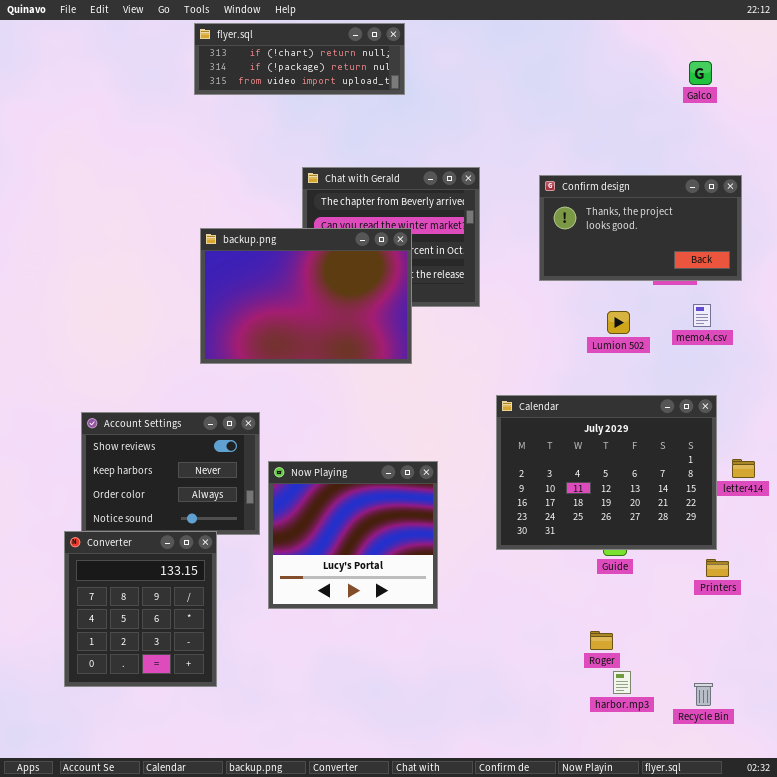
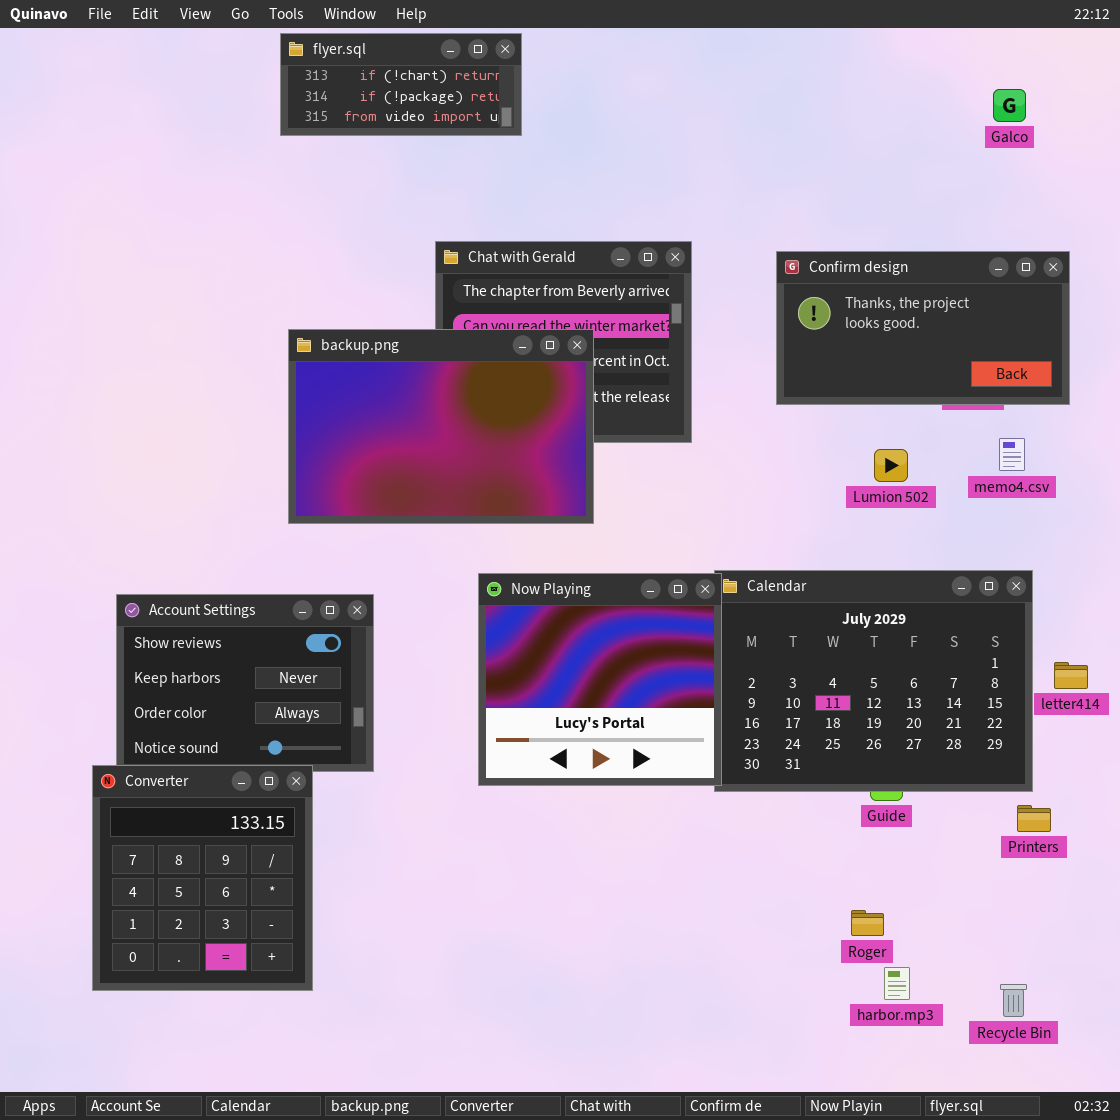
flyer.sql: [194,23,405,95] -> [280,33,522,136], resized
Now Playing: [268,461,438,609] -> [478,573,722,786], moved

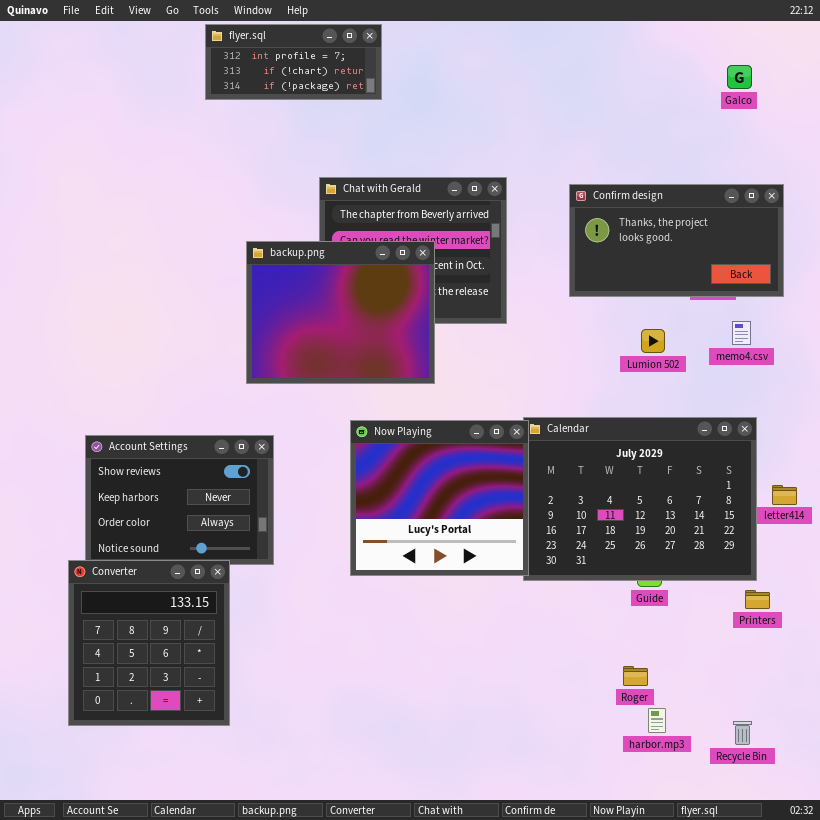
flyer.sql: [280,33,522,136] -> [205,24,382,100], scrolled up 1 row
backup.png: [288,329,594,524] -> [246,241,435,384], resized

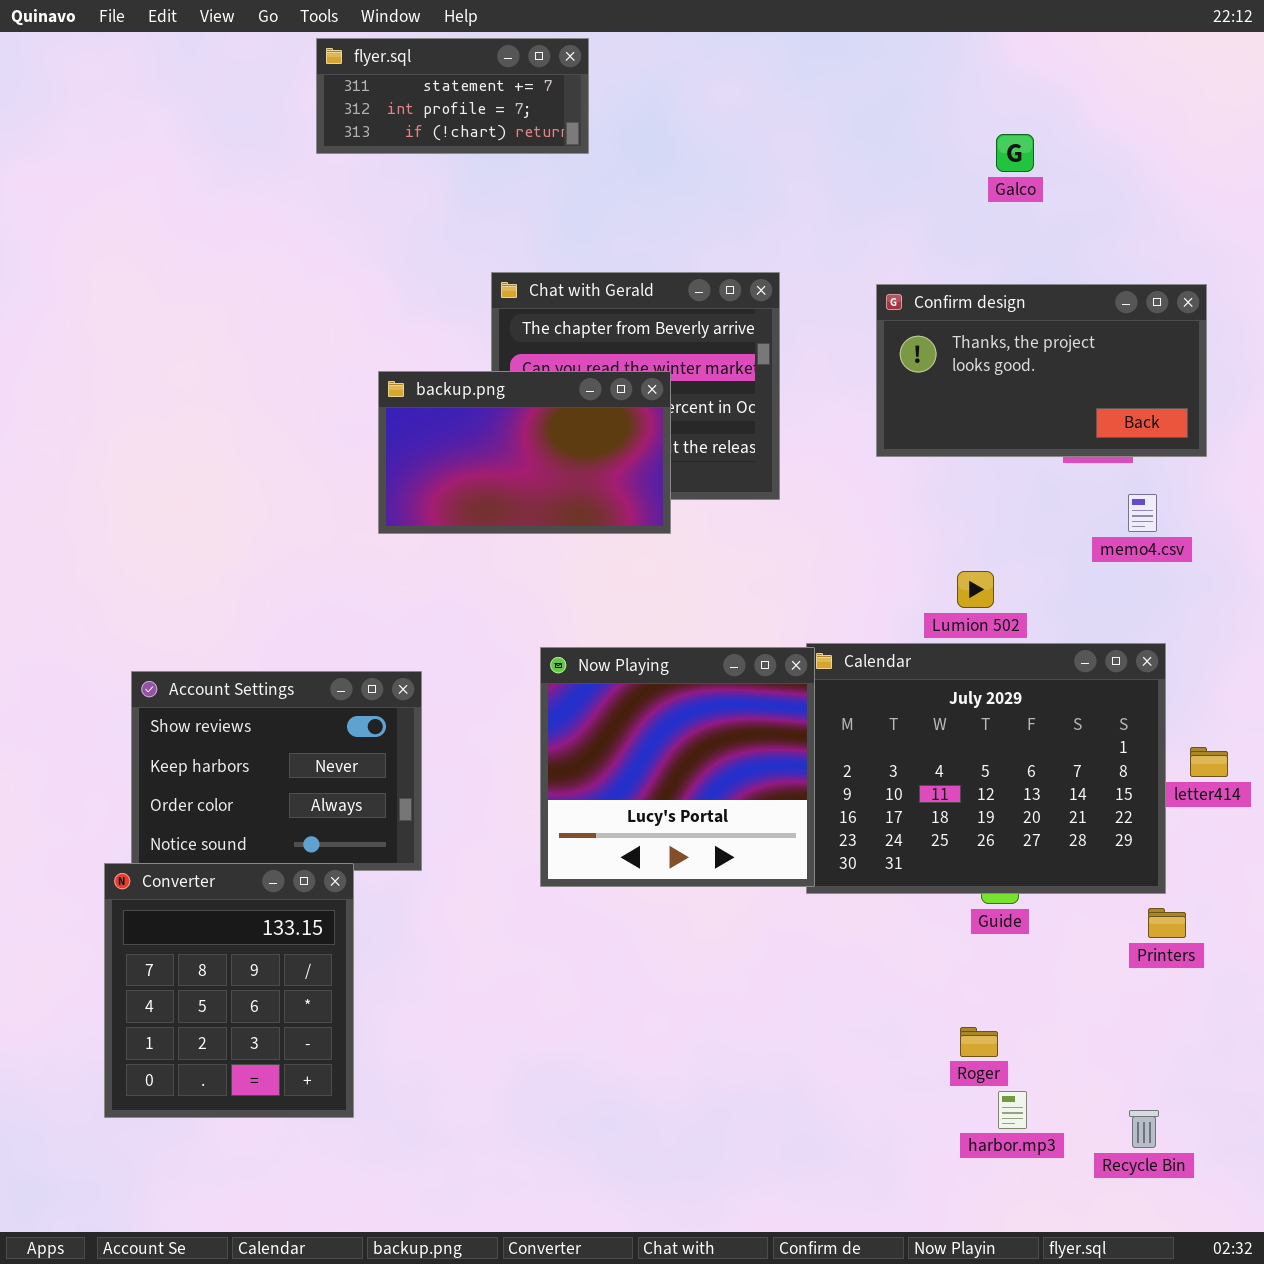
flyer.sql: [205,24,382,100] -> [316,38,589,154], scrolled up 1 row
Galco: [727,65,752,89] -> [996,134,1034,172], moved
backup.png: [246,241,435,384] -> [378,371,671,534], resized
Lumion 502: [641,329,665,353] -> [957,571,994,608], moved

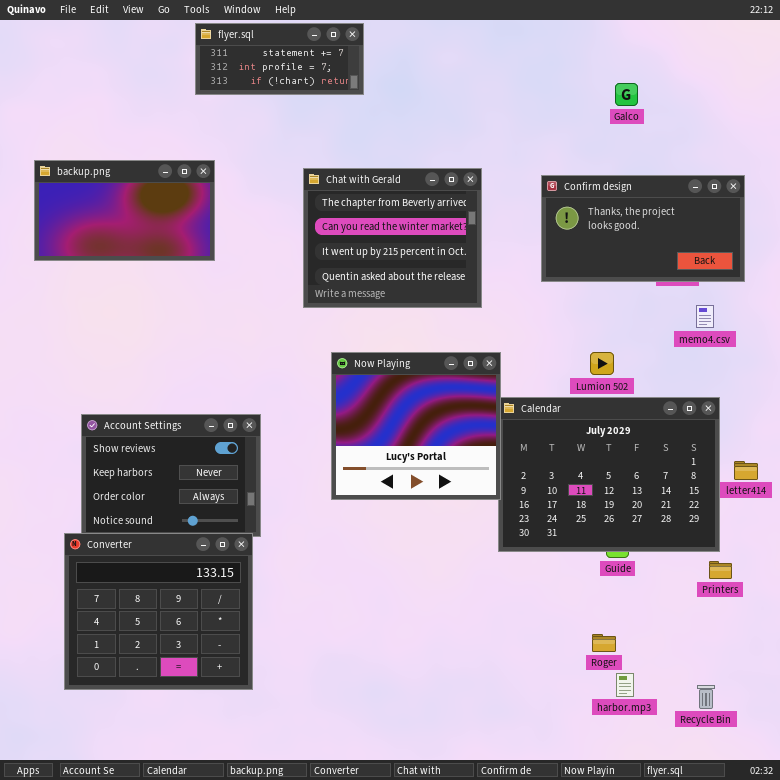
backup.png: [378,371,671,534] -> [34,160,215,261], moved
Now Playing: [540,647,815,887] -> [331,352,501,500], moved
Converter: [104,863,354,1118] -> [64,533,253,690], resized

